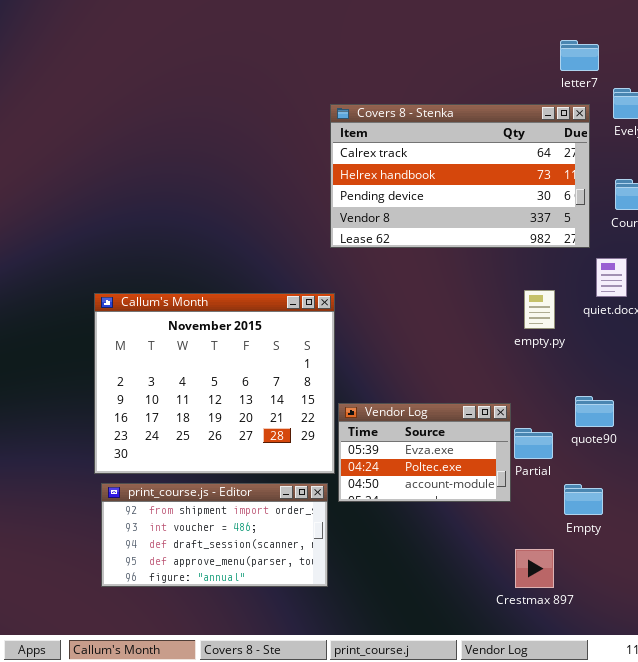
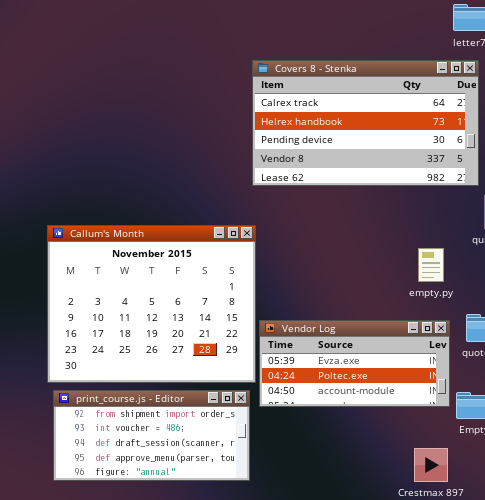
empty.py: [524,290,555,329] -> [418,248,444,282], moved
Vendor Log: [338,403,511,502] -> [259,320,450,407], resized

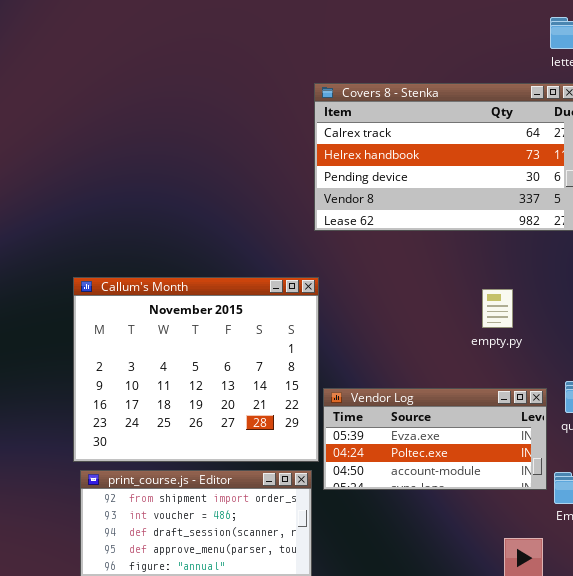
empty.py: [418,248,444,282] -> [482,289,513,328], moved

